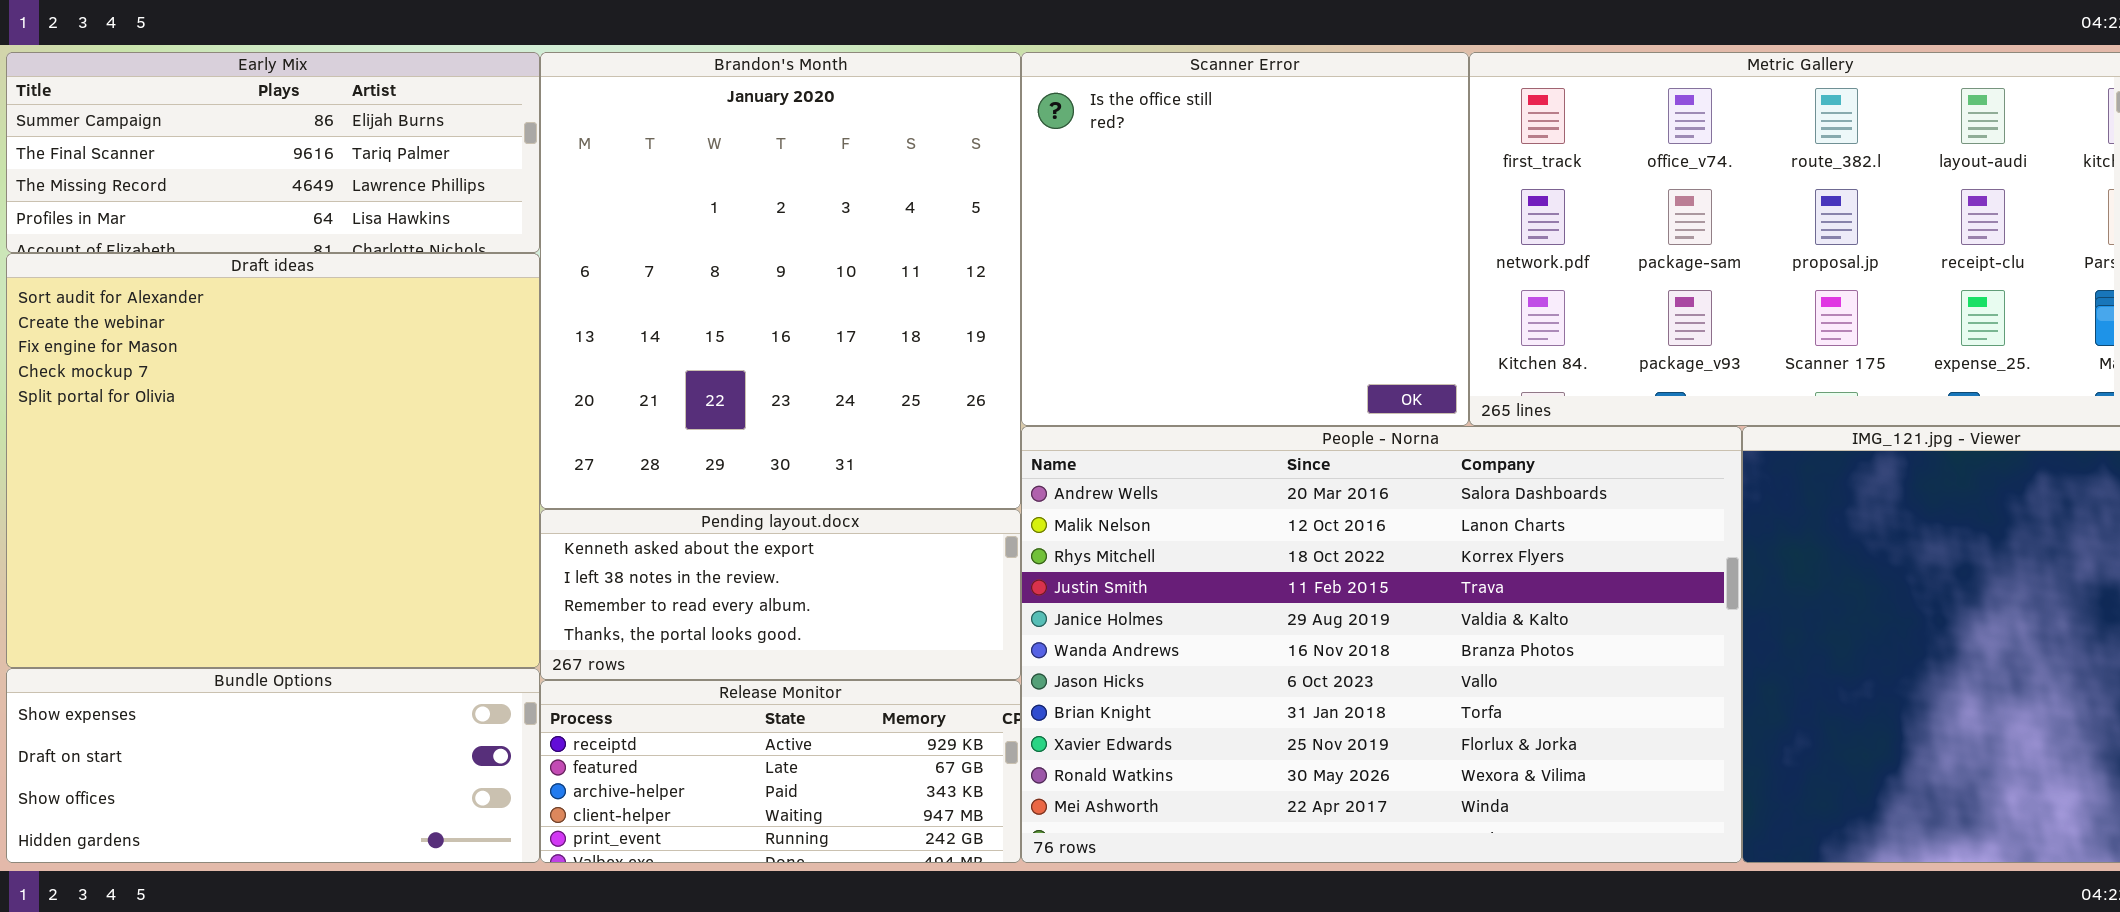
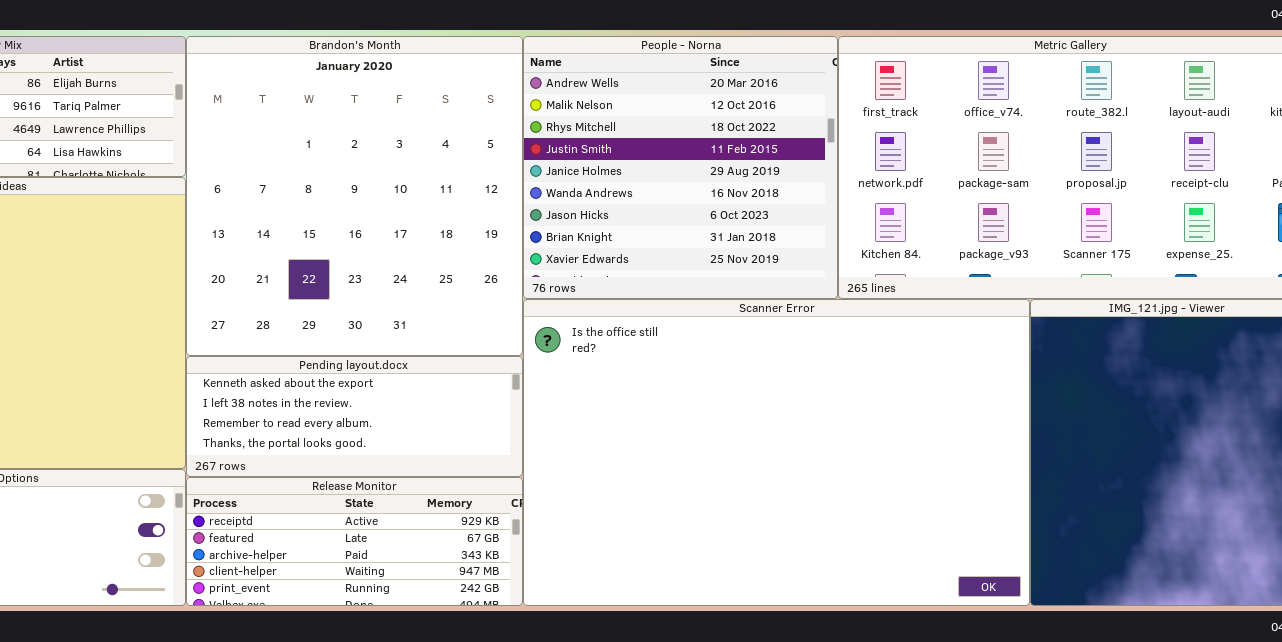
Scanner Error: [1021,52,1469,426] -> [523,299,1030,606], moved, resized
People - Norna: [1021,426,1742,863] -> [523,36,838,299], moved, resized

